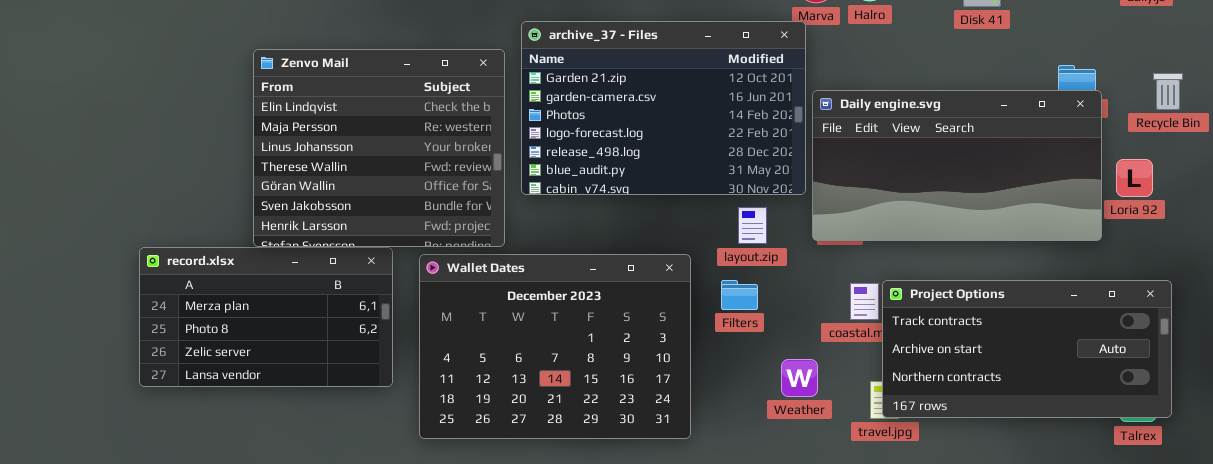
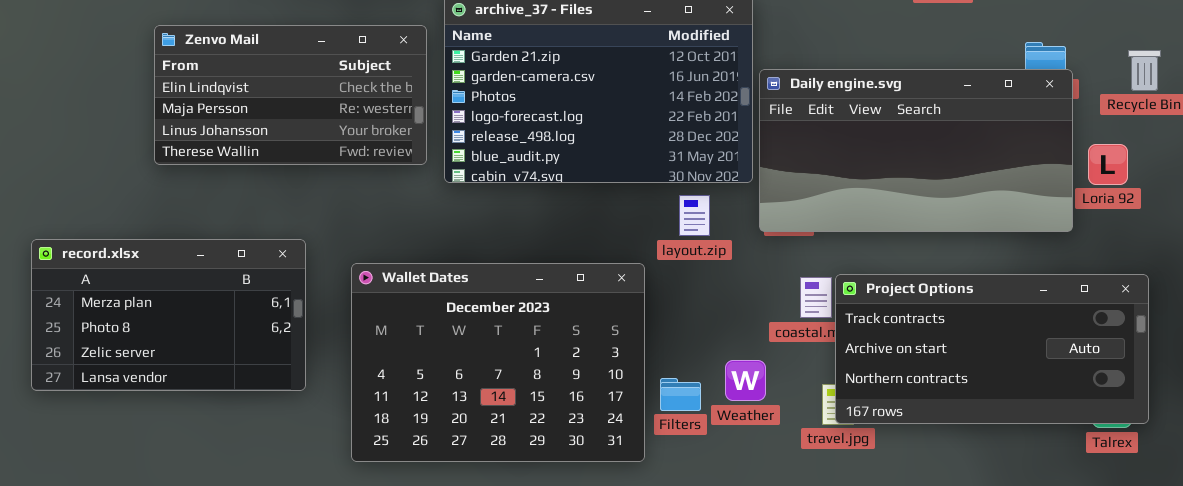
Zenvo Mail: [253,49,505,247] -> [154,25,427,165], resized
Wallet Dates: [419,254,691,439] -> [351,263,645,462], moved
Filters: [721,280,758,310] -> [660,378,701,411], moved

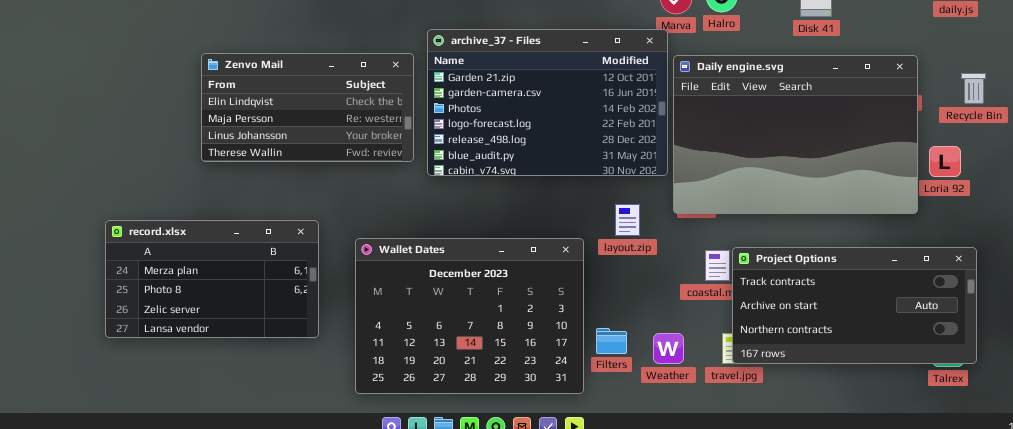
Daily engine.svg: [759,69,1073,232] -> [673,55,918,214], resized
layout.zip: [679,195,710,236] -> [615,204,640,236], moved
Weather: [725,360,766,401] -> [653,333,684,364], moved

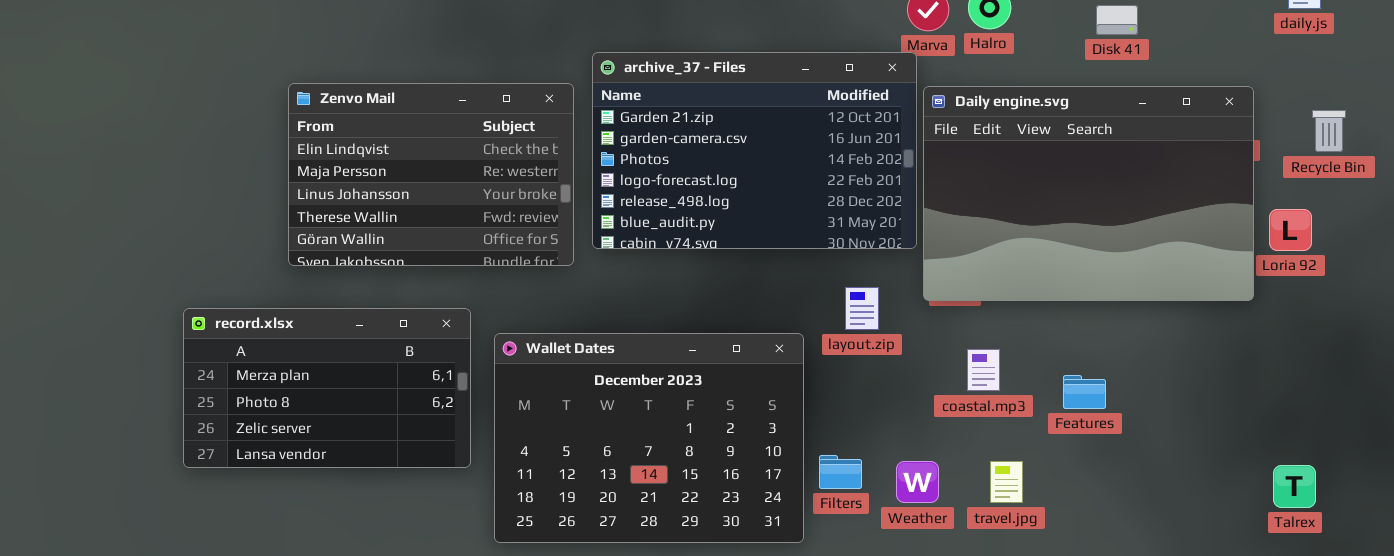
Zenvo Mail: [201,53,414,162] -> [288,83,574,266], resized
record.xlsx: [105,220,319,338] -> [183,308,471,468], moved
Project Options: [732,247,977,364] -> none, closed

